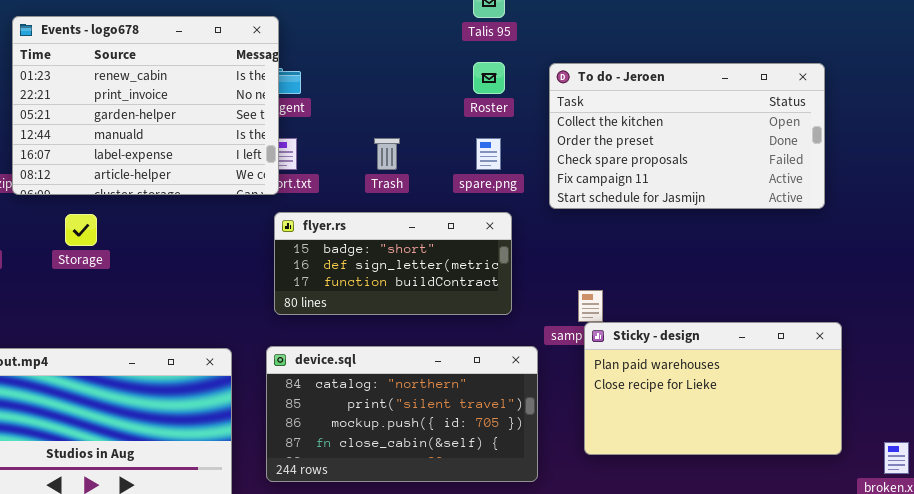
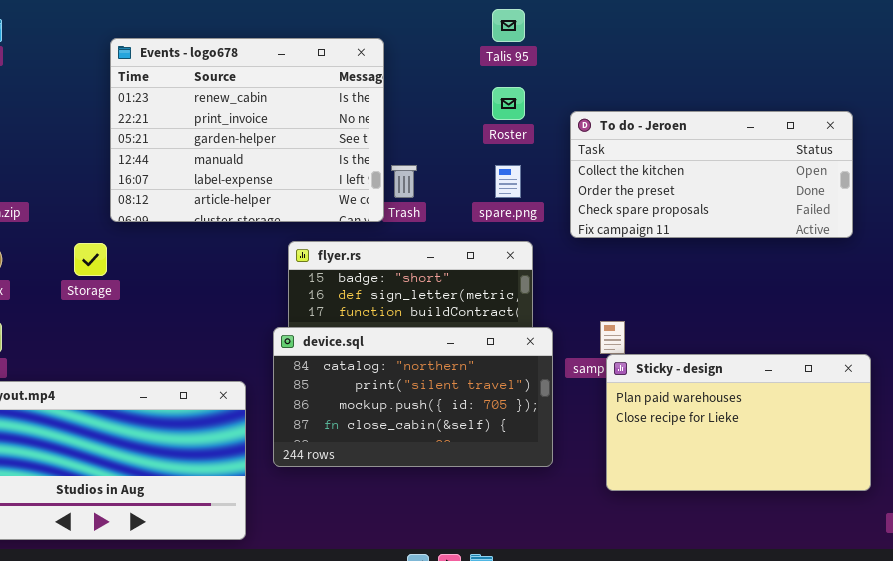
Events - logo678: [12,16,279,195] -> [110,38,384,222], moved
To do - Jeroen: [549,63,825,209] -> [570,111,853,238], resized
device.sql: [266,346,538,482] -> [273,327,553,467], moved

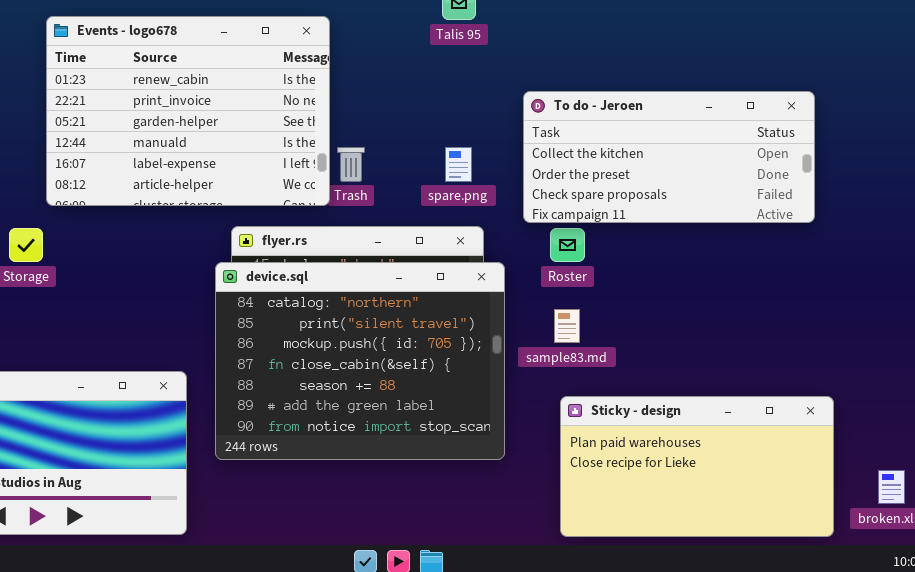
Roster: [492,87,525,120] -> [550,228,585,262], moved
device.sql: [273,327,553,467] -> [215,262,505,460], resized
Sticky - design: [606,354,871,491] -> [560,396,834,537], moved

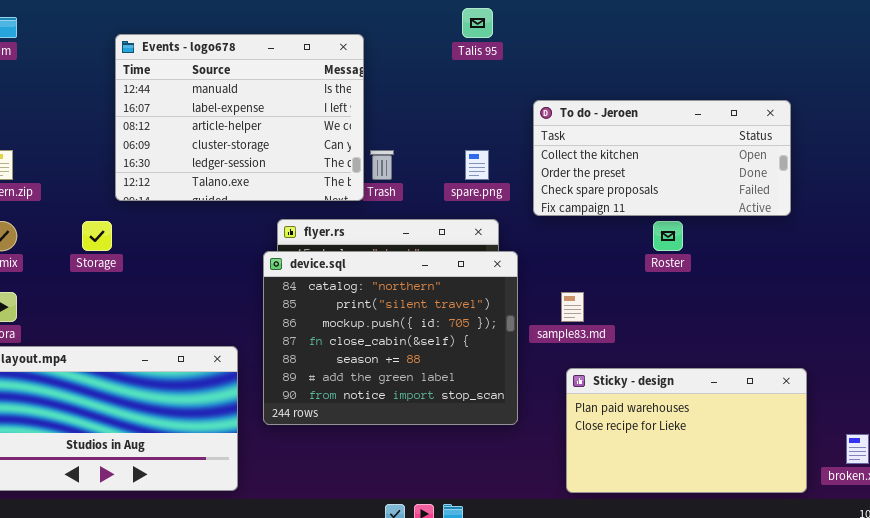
Events - logo678: [46,16,330,206] -> [115,34,364,201], scrolled down 3 rows
Roster: [550,228,585,262] -> [653,221,683,251], moved

